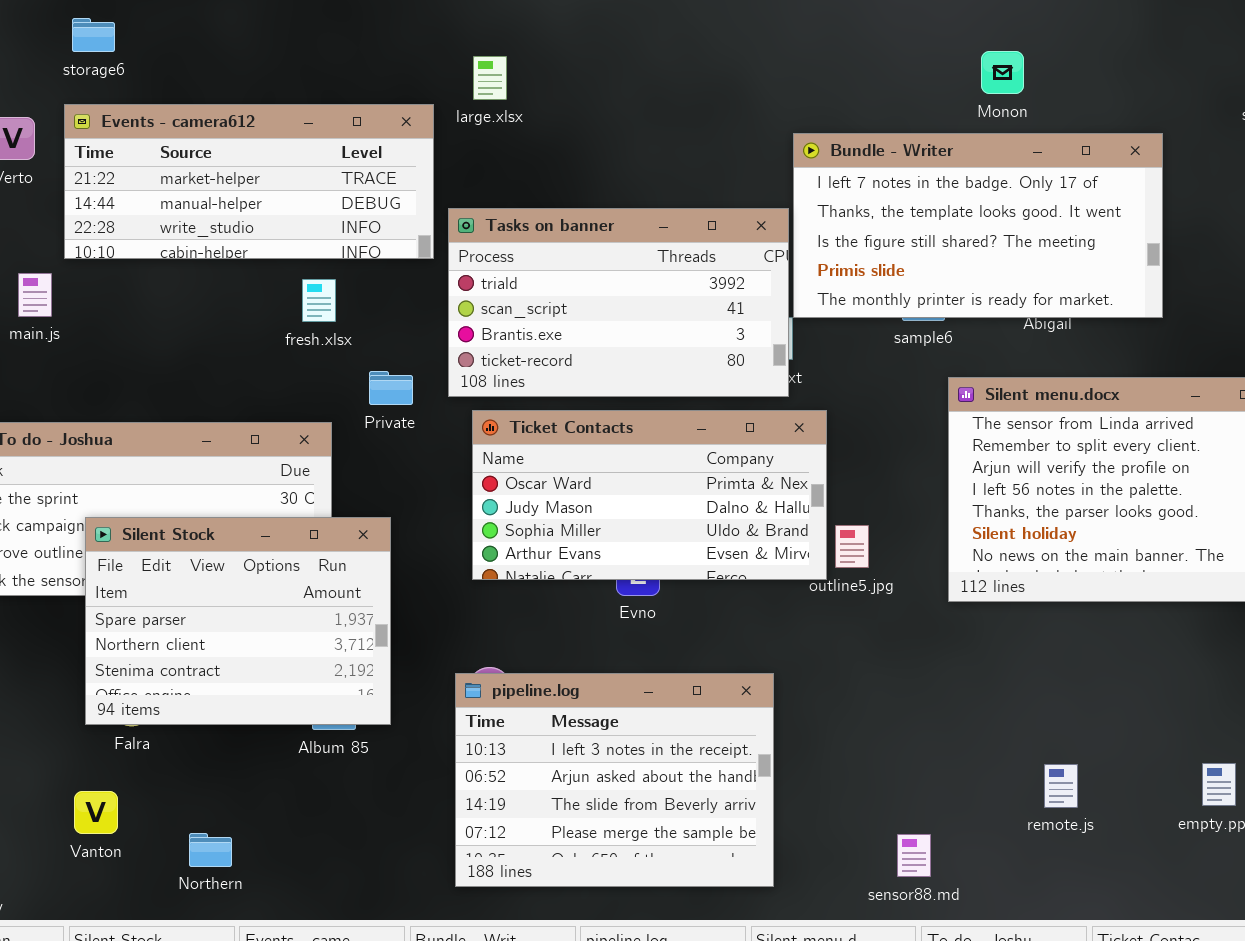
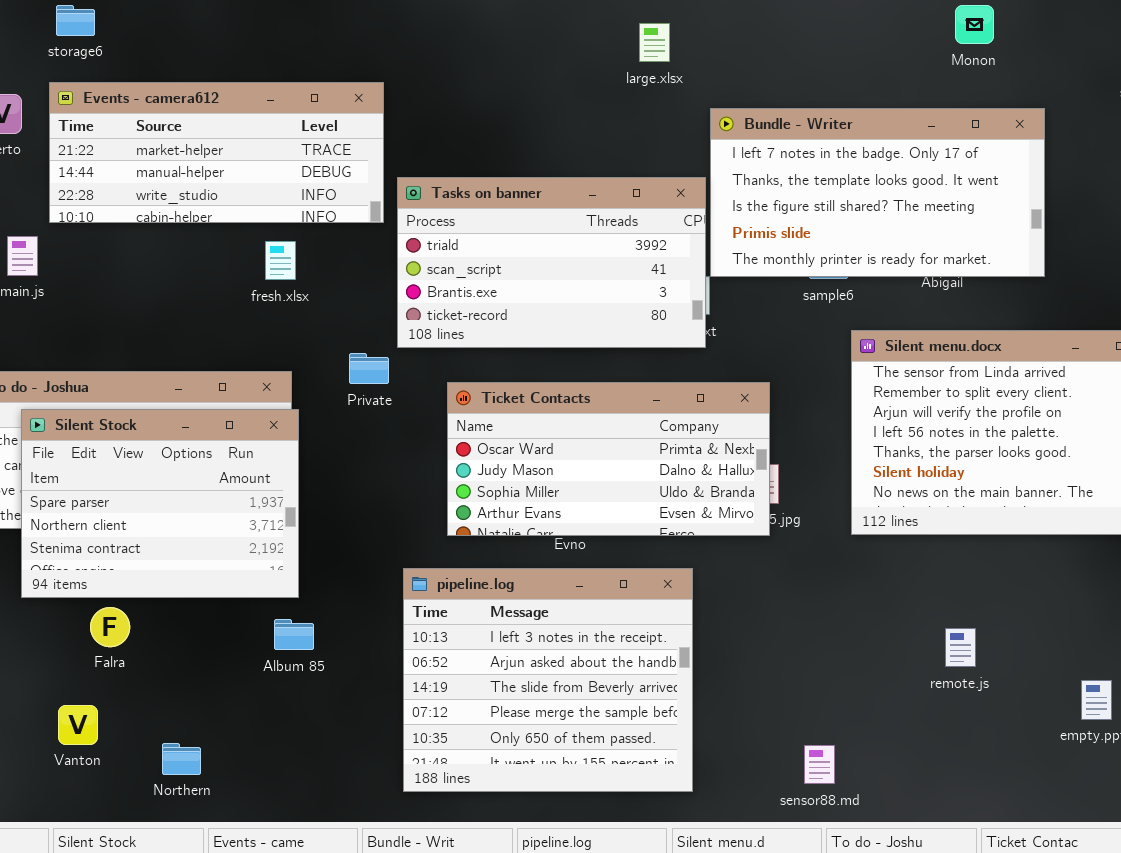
Monon: [981,51,1024,94] -> [955,5,994,44], moved
large.xlsx: [473,56,507,100] -> [639,23,670,62], moved
Private: [369,371,413,405] -> [349,353,389,384], moved
Ticket Contacts: [472,410,827,580] -> [447,382,770,536], moved
Silent Stock: [85,517,391,725] -> [21,409,299,598], moved
pipeline.log: [455,673,774,887] -> [403,568,693,792], resized
remote.js: [1044,764,1078,808] -> [945,628,976,667], moved

